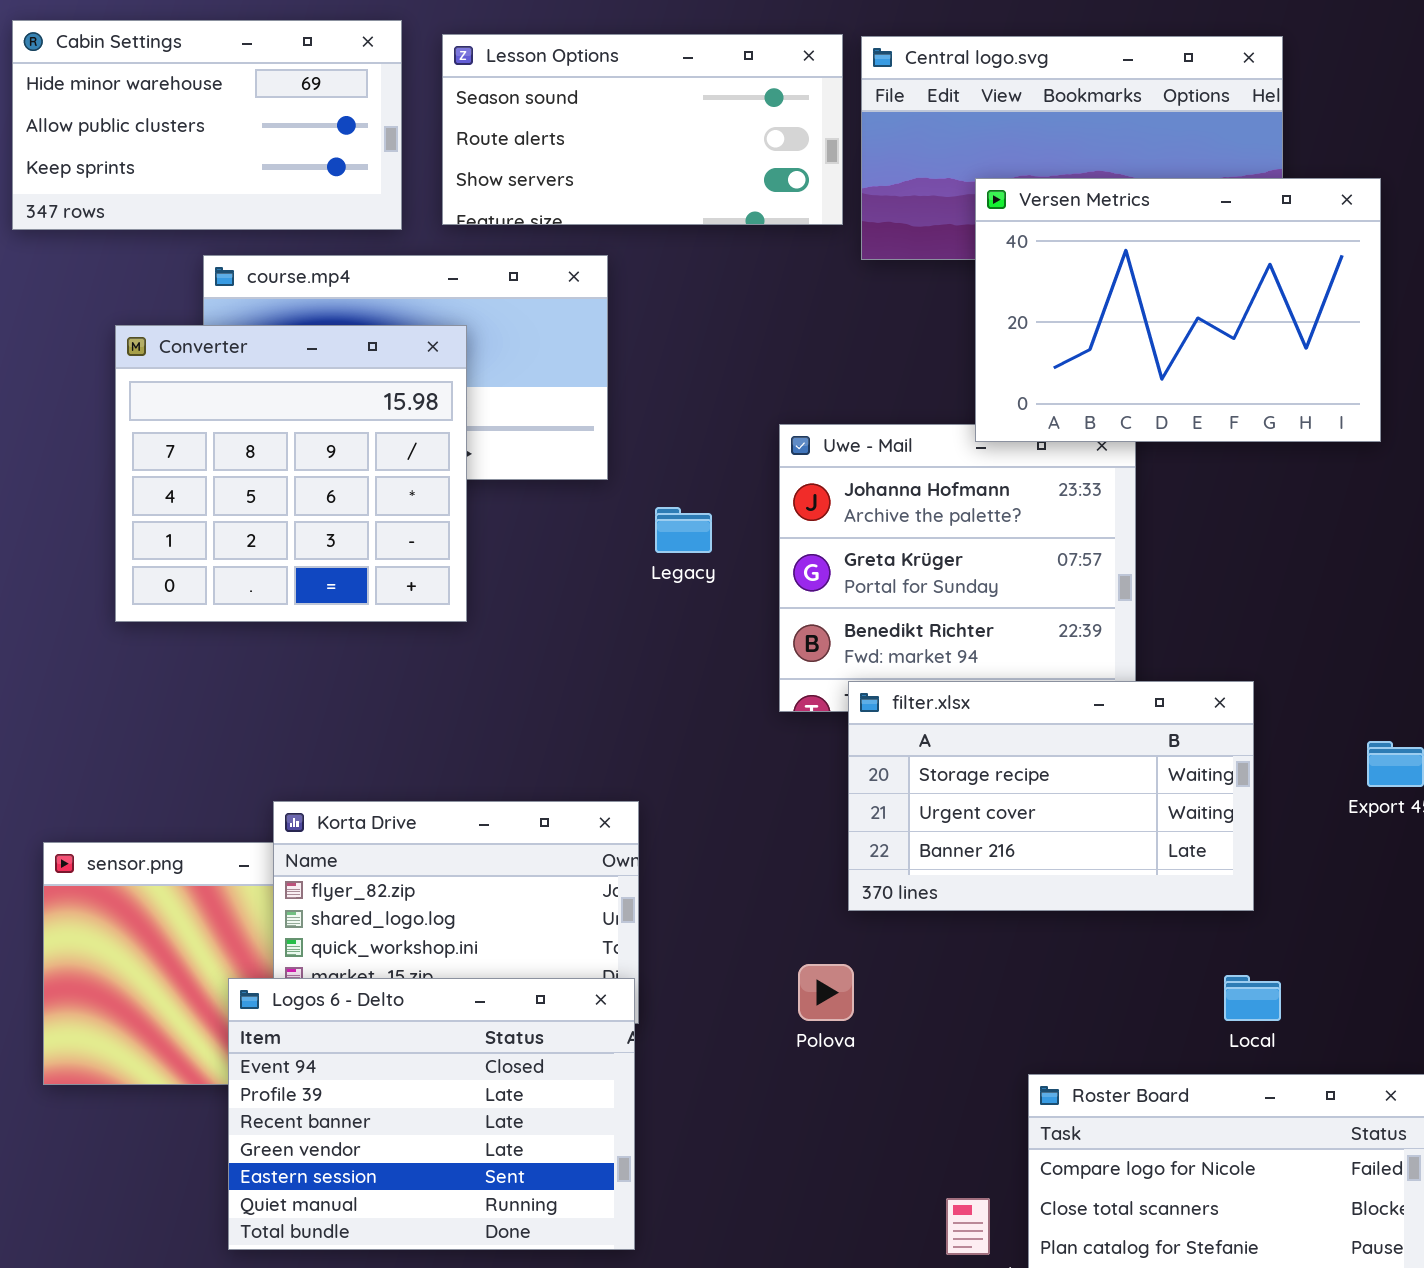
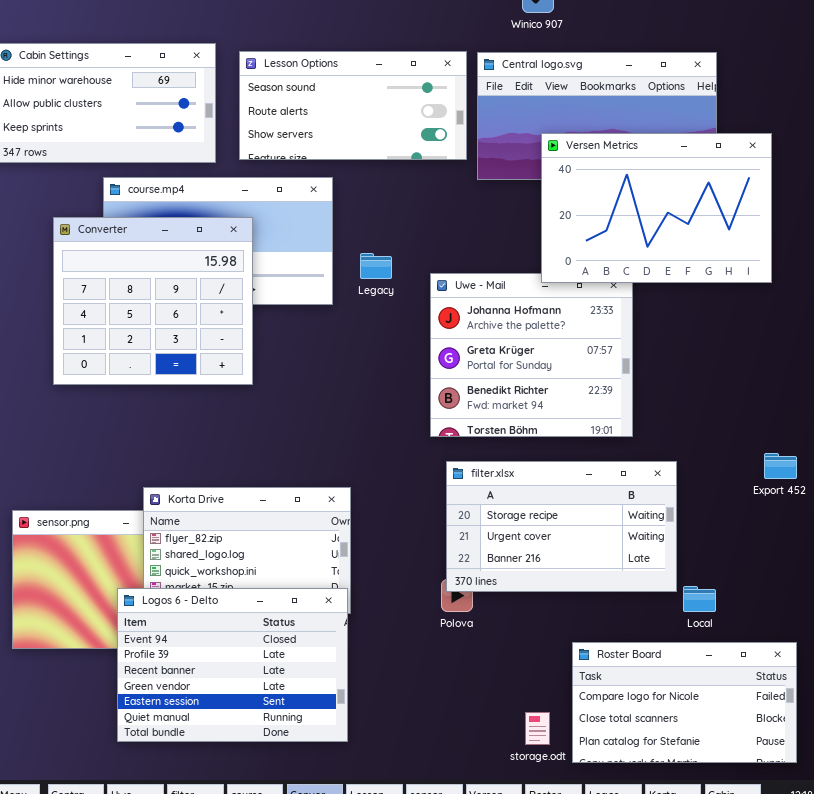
Legacy: [655,507,712,553] -> [360,253,392,279], moved
filter.xlsx: [848,681,1254,911] -> [446,461,677,592], moved

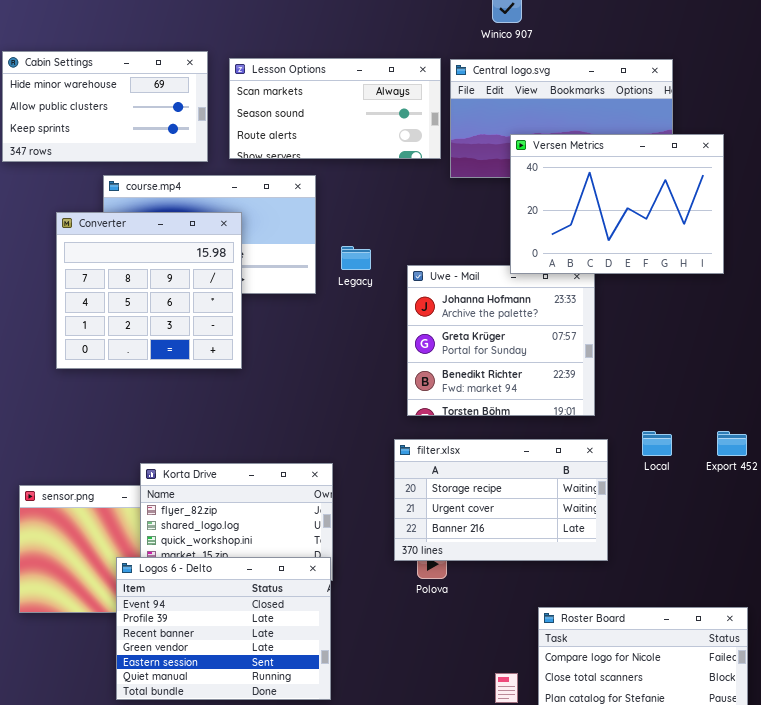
Lesson Options: [239,51,467,160] -> [229,58,441,159], scrolled up 1 row
filter.xlsx: [446,461,677,592] -> [394,439,608,561], moved
Local: [683,586,716,612] -> [642,431,672,456], moved

